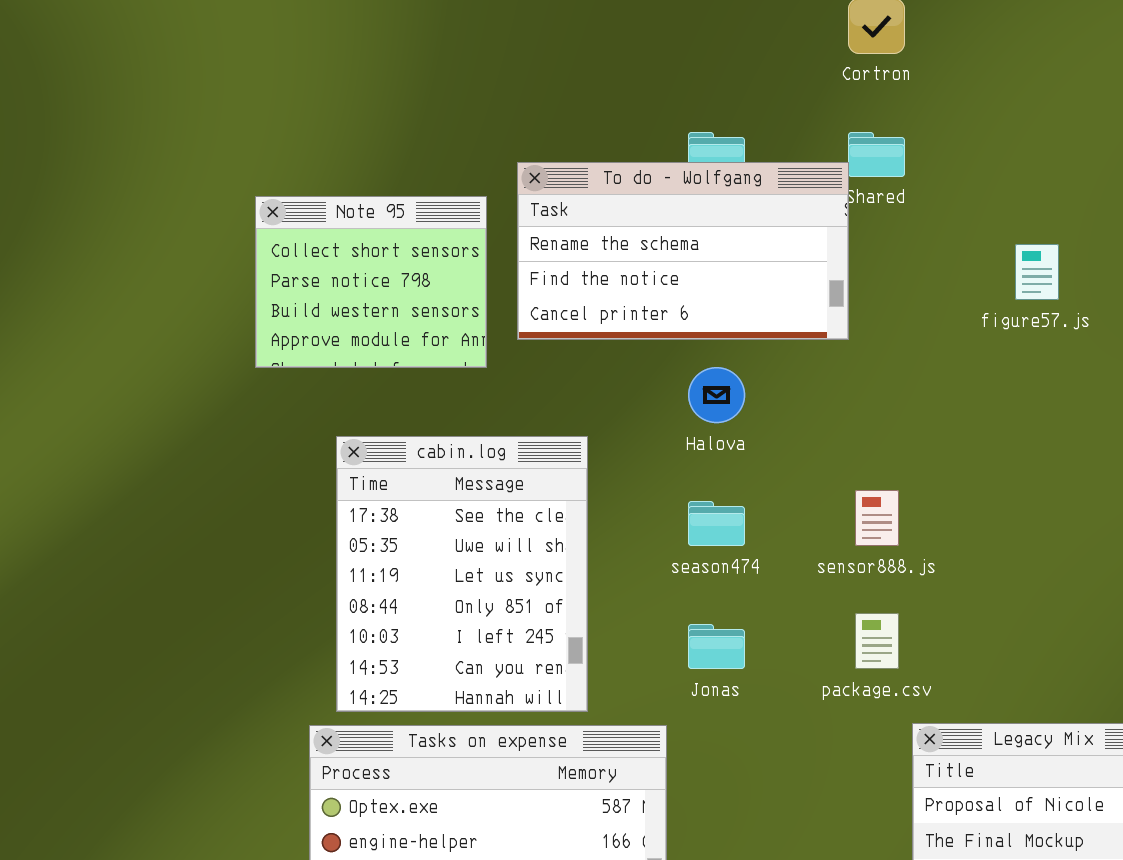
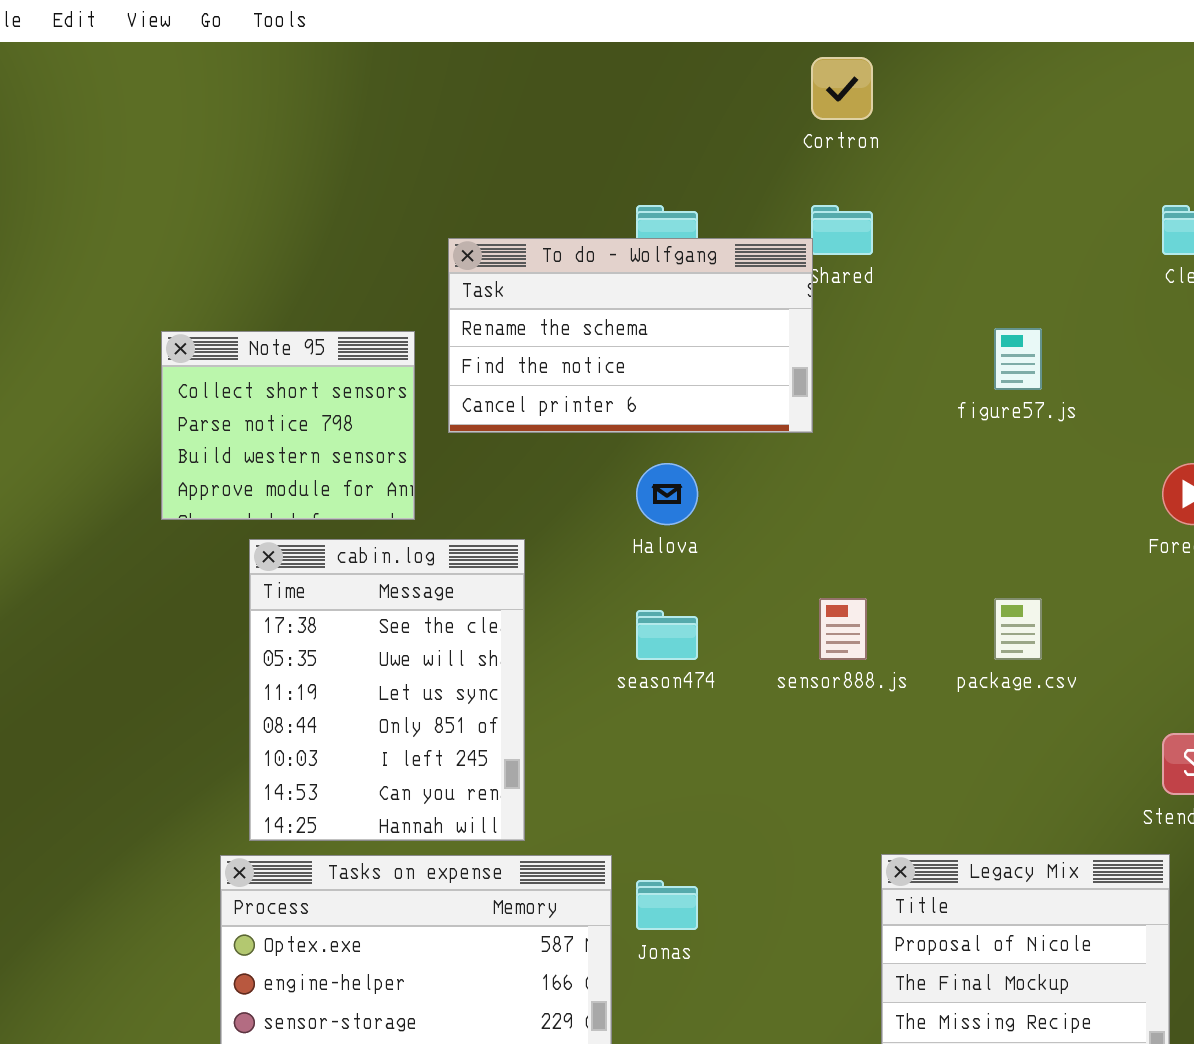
Note 95: [255,196,487,368] -> [161,331,415,520], moved
package.csv: [855,613,899,669] -> [994,598,1042,660], moved
Jonas: [688,624,745,669] -> [636,880,698,930], moved

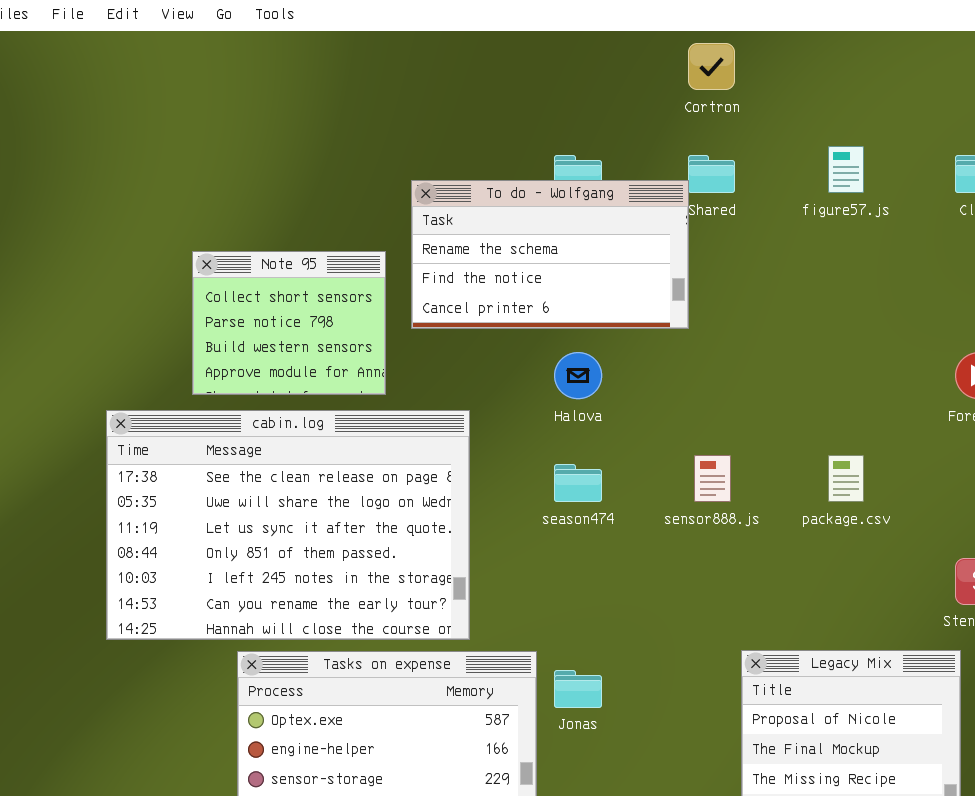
figure57.js: [994,328,1042,390] -> [828,146,864,193], moved
cabin.log: [249,539,525,841] -> [106,410,470,640], resized

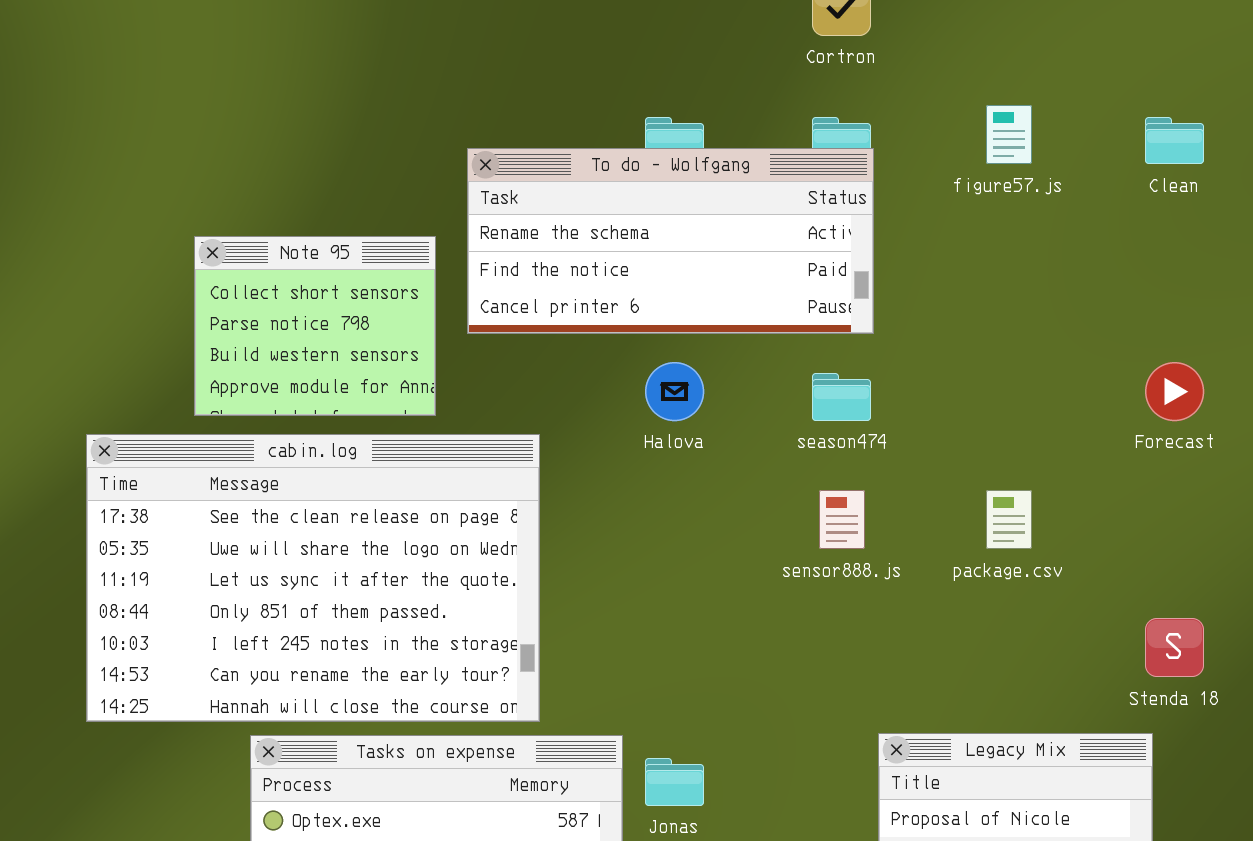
To do - Wolfgang: [411,180,689,329] -> [467,148,874,334], resized
season474: [554,464,602,502] -> [812,373,871,421], moved

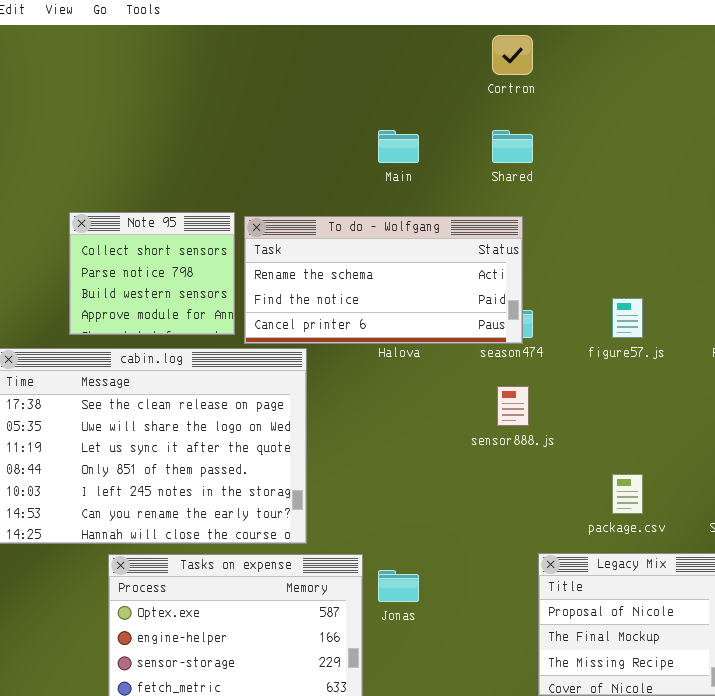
figure57.js: [986,105,1032,164] -> [612,298,643,338], moved
To do - Wolfgang: [467,148,874,334] -> [244,216,523,344], moved
package.csv: [986,490,1032,549] -> [612,474,643,514], moved

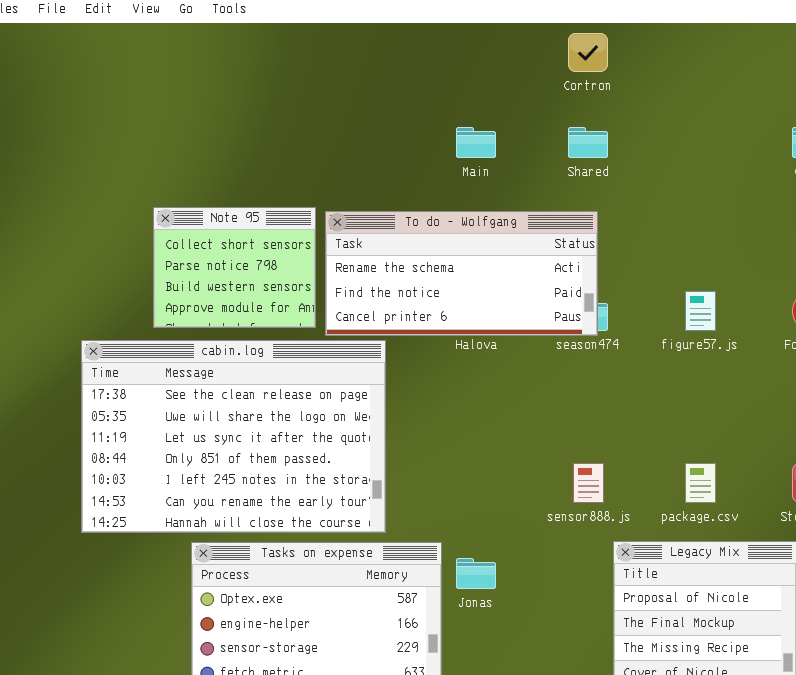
sensor888.js: [497,386,529,426] -> [573,463,604,503], moved

